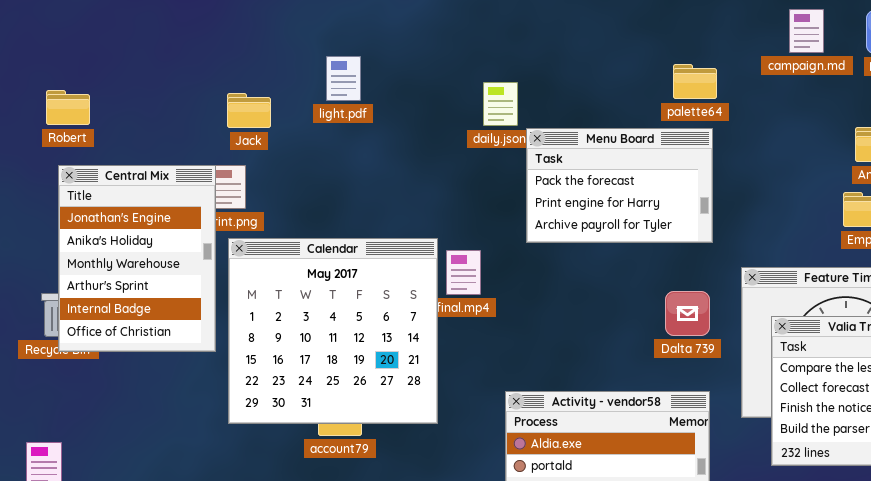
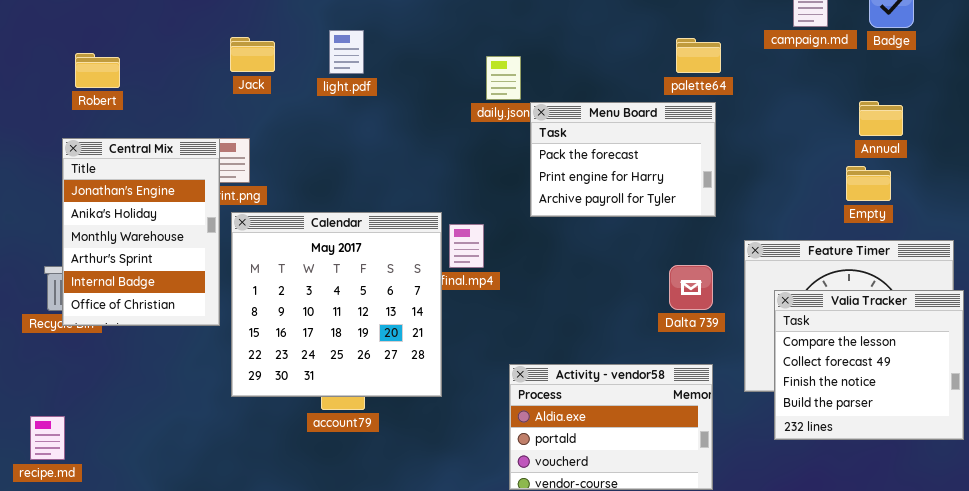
Robert: [46,90,90,125] -> [75,53,120,88], moved
Jack: [227,93,271,128] -> [230,37,275,72], moved

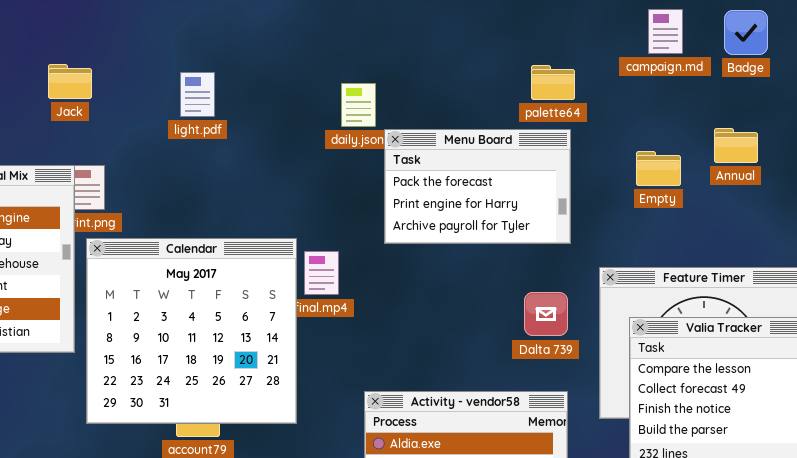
light.pdf: [329,30,364,74] -> [180,72,215,117], moved
Jack: [230,37,275,72] -> [48,64,92,99], moved
Empty: [846,166,891,201] -> [636,151,681,186], moved

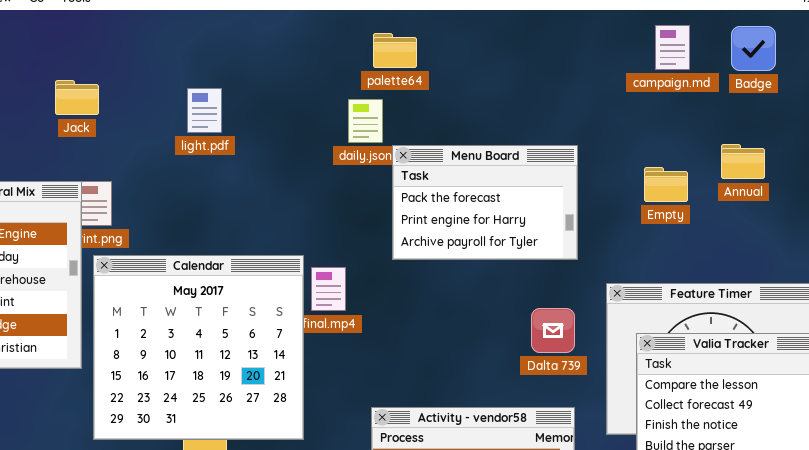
palette64: [531,65,575,100] -> [373,33,417,68], moved

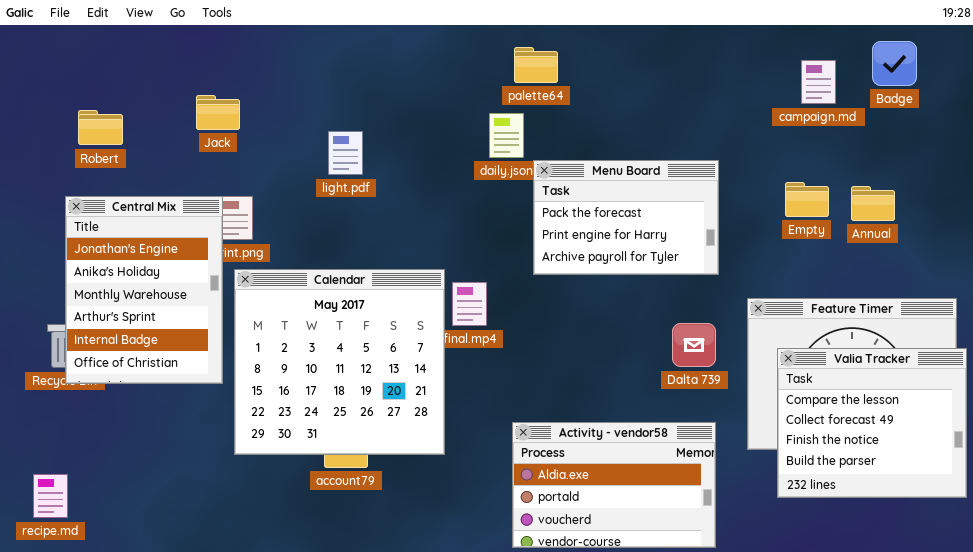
campaign.md: [655,25,690,70] -> [801,60,836,104], moved
light.pdf: [187,88,222,133] -> [328,131,363,175], moved
Annual: [721,144,765,179] -> [851,186,895,221], moved

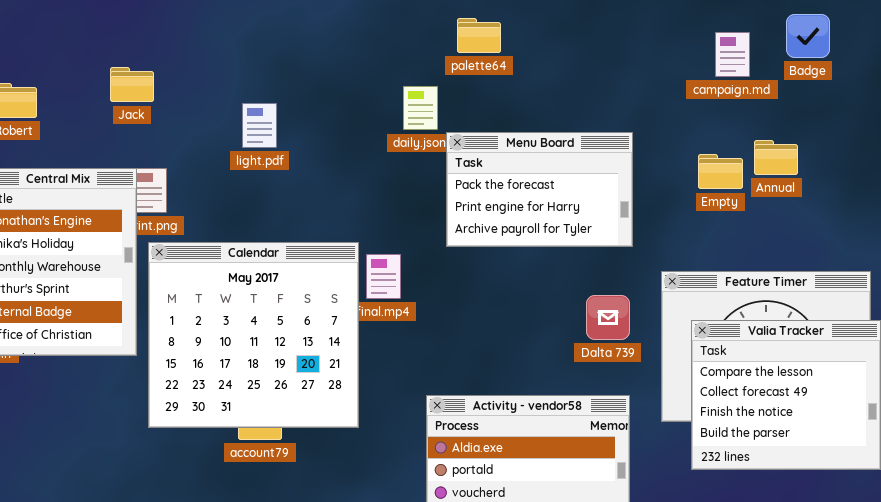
palette64: [514,47,558,83] -> [457,18,501,53], moved
Annual: [851,186,895,221] -> [754,140,798,175], moved

